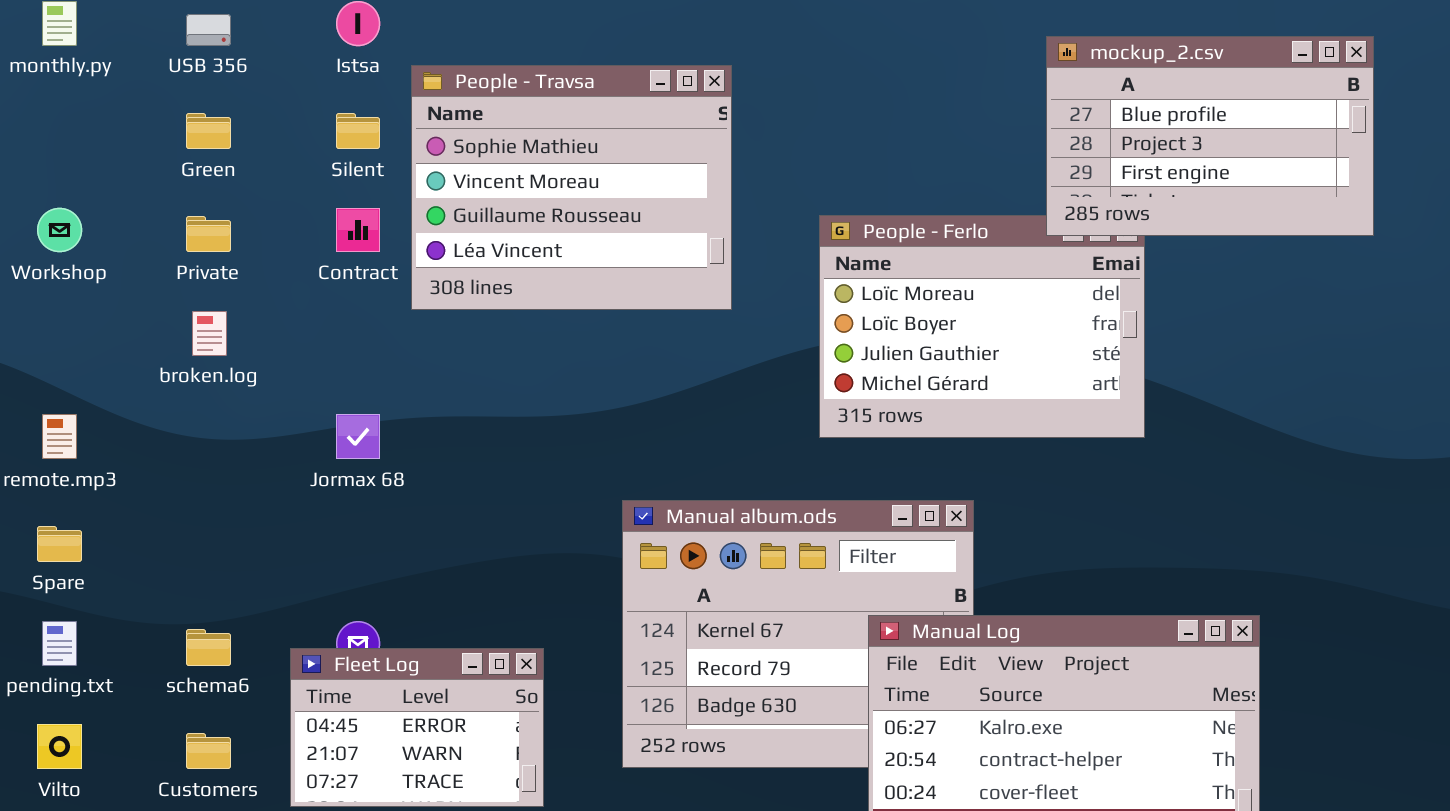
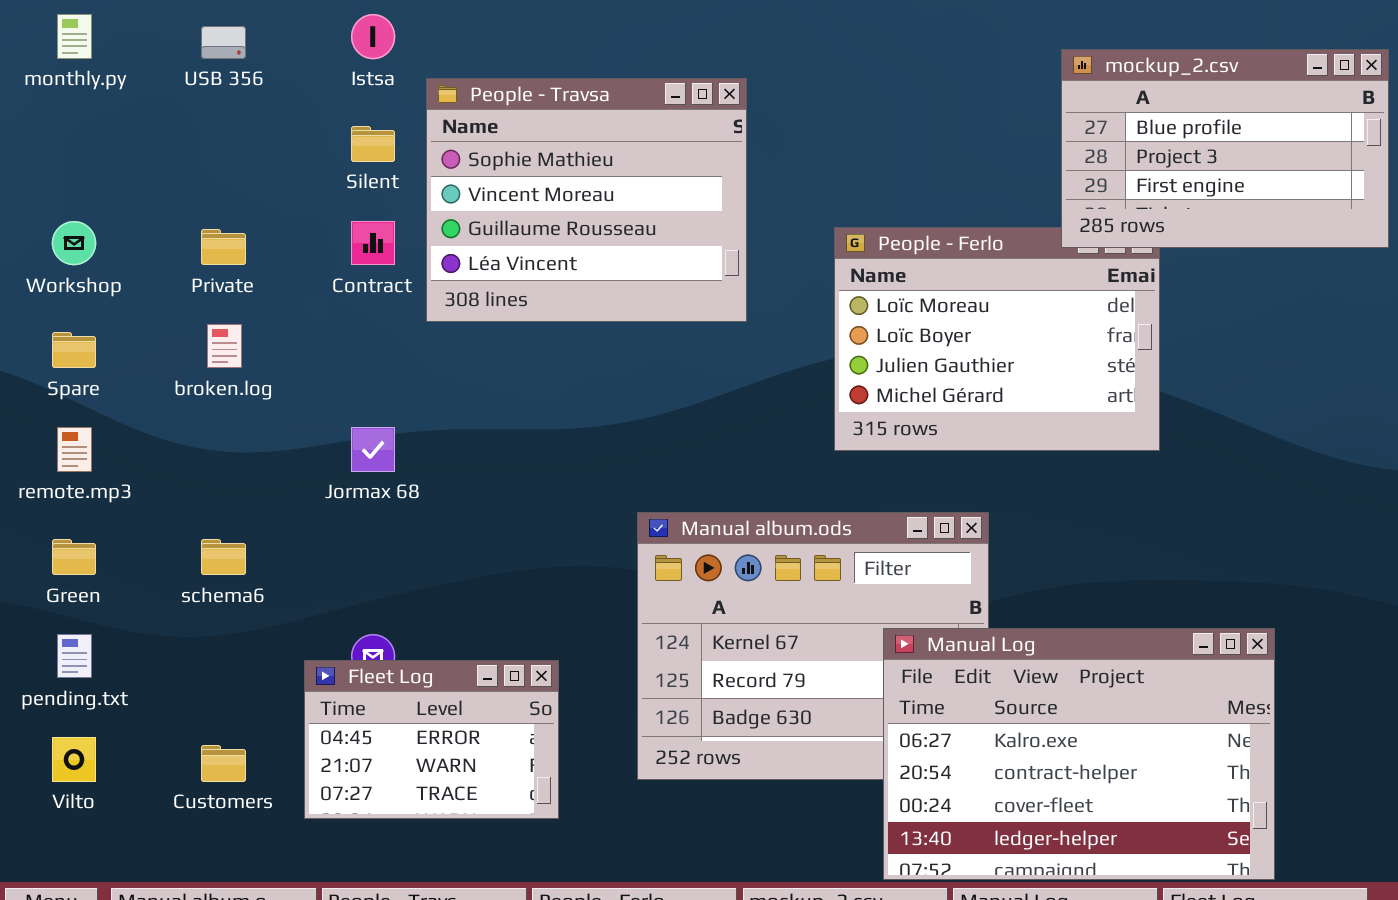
Green: [186,113,231,149] -> [52,539,96,575], moved
Spare: [37,526,82,562] -> [52,332,96,368], moved
schema6: [186,629,231,666] -> [201,539,246,575], moved

